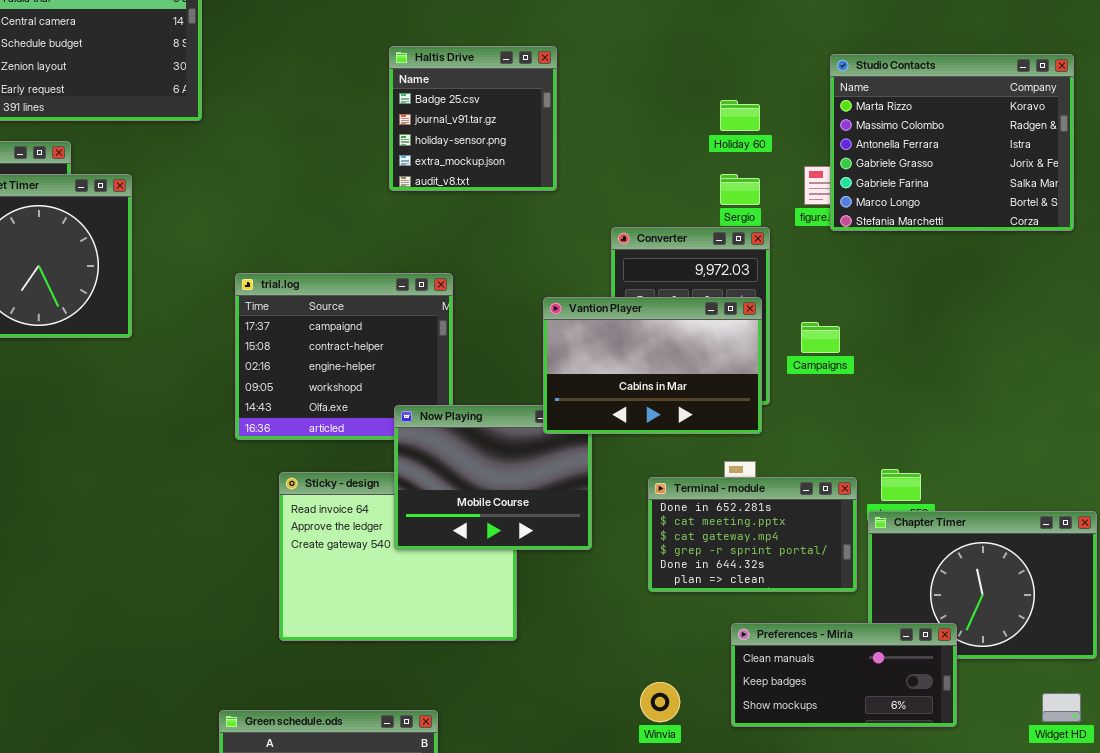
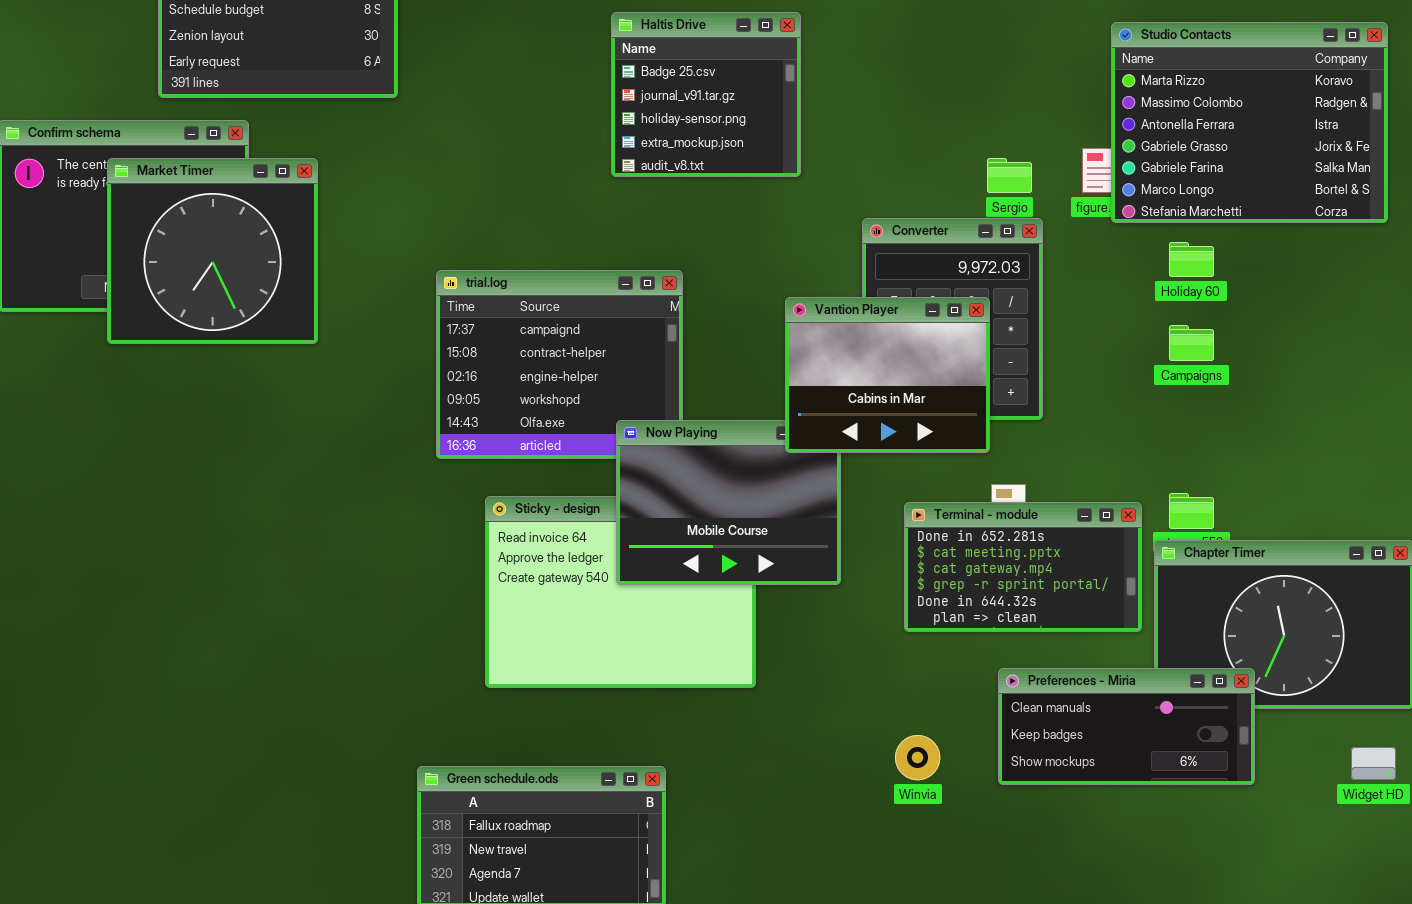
Holiday 60: [720,100,760,131] -> [1169,242,1214,277], moved
Vantion Player: [543,297,762,434] -> [785,297,990,453], resized
Campaigns: [801,322,840,353] -> [1169,325,1214,361], moved

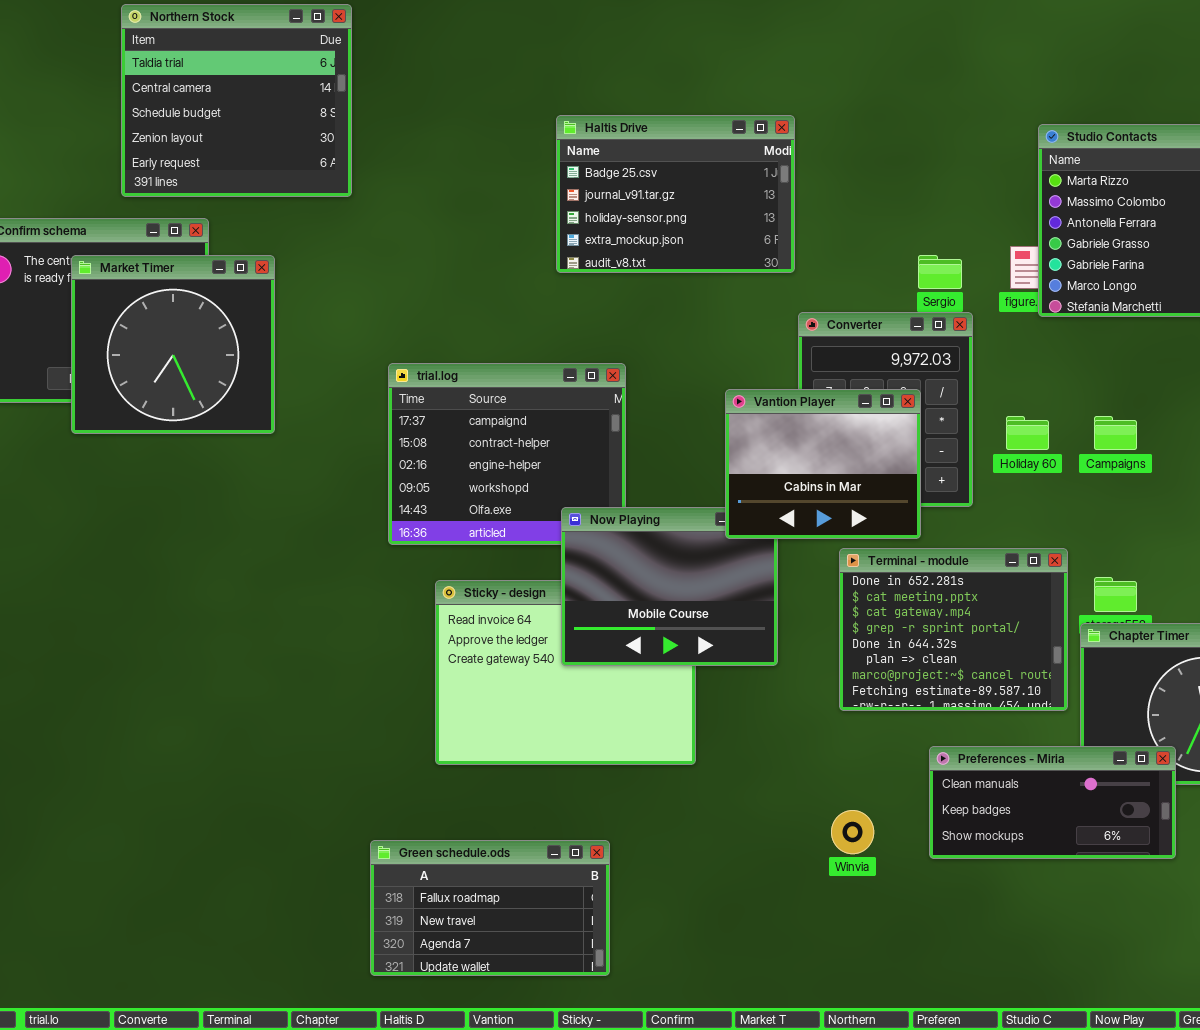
Haltis Drive: [611,12,801,177] -> [556,115,795,273], resized
Holiday 60: [1169,242,1214,277] -> [1006,416,1049,450], moved
Terminal - module: [904,502,1142,632] -> [839,548,1068,711], resized

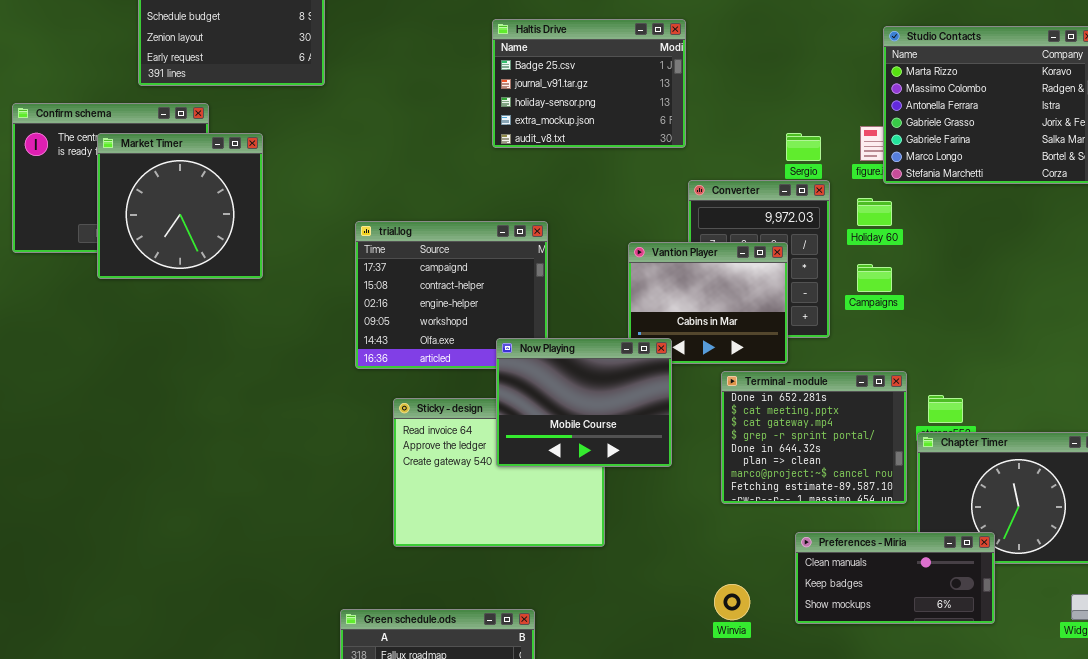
Holiday 60: [1006,416,1049,450] -> [857,198,892,226], moved
Campaigns: [1094,416,1137,450] -> [857,264,892,292], moved
Now Playing: [561,507,778,666] -> [496,338,672,467], raised

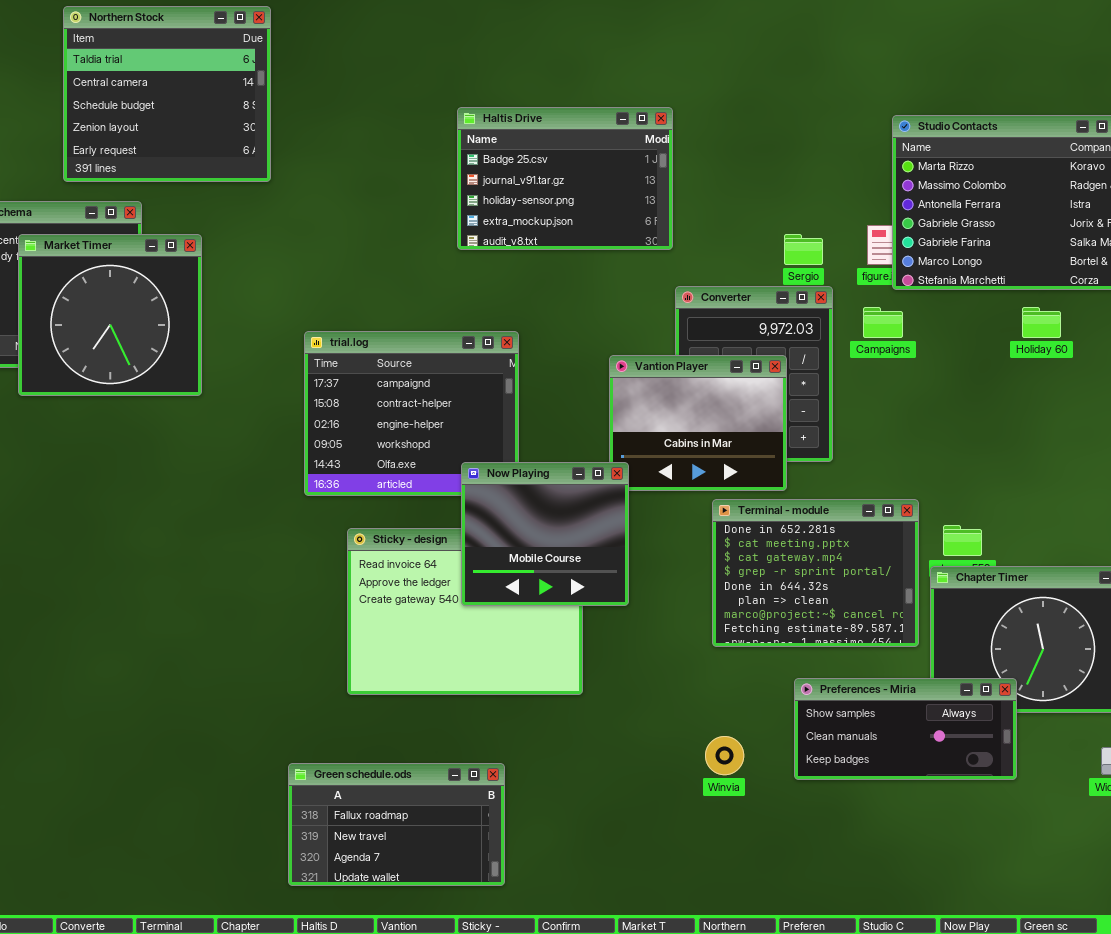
Holiday 60: [857,198,892,226] -> [1022,307,1061,338], moved
Campaigns: [857,264,892,292] -> [863,307,903,338], moved
Now Playing: [496,338,672,467] -> [461,462,629,606], resized
Preferences - Miria: [795,532,995,624] -> [794,678,1017,780], scrolled up 1 row

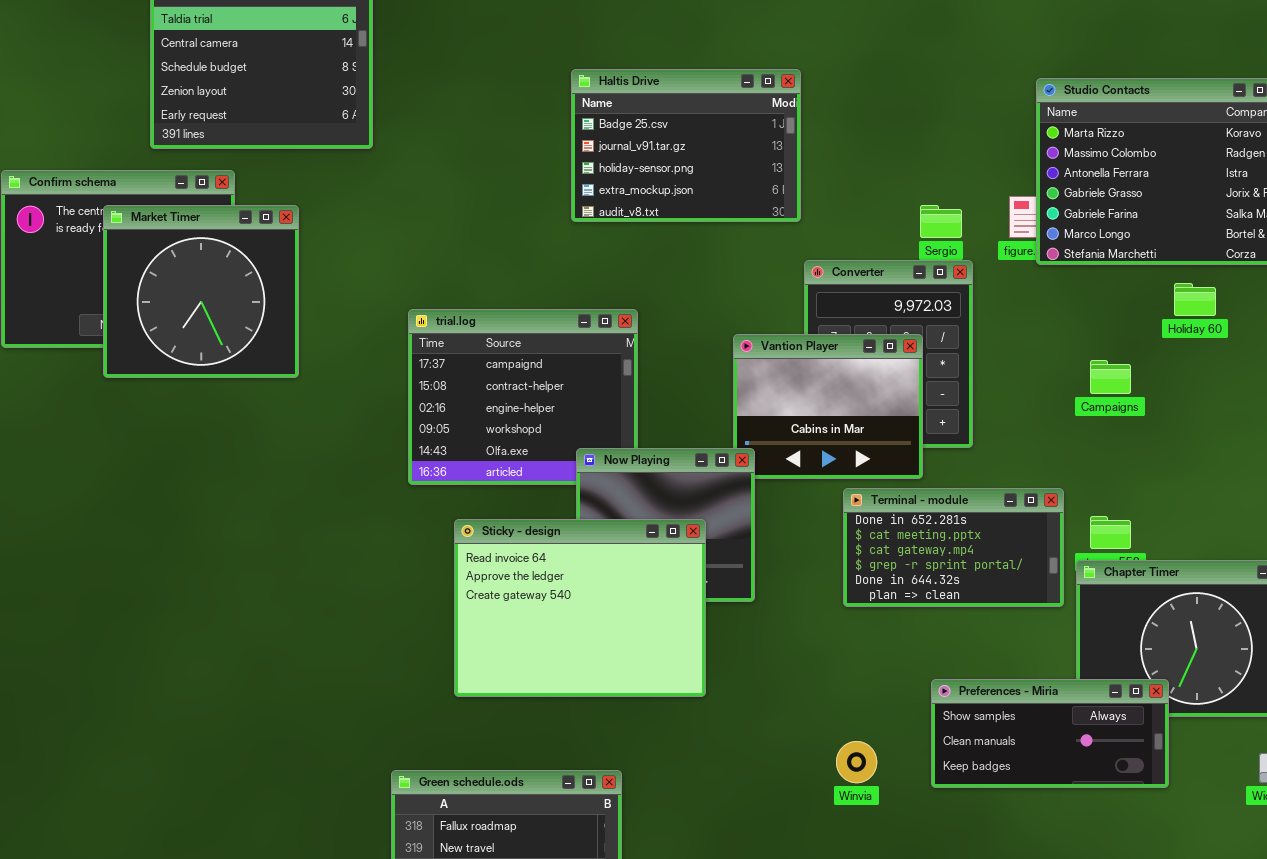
Campaigns: [863,307,903,338] -> [1090,360,1131,394], moved
Terminal - module: [712,499,919,647] -> [843,488,1064,607], resized
Sticky - design: [347,528,583,695] -> [454,519,706,697], raised

